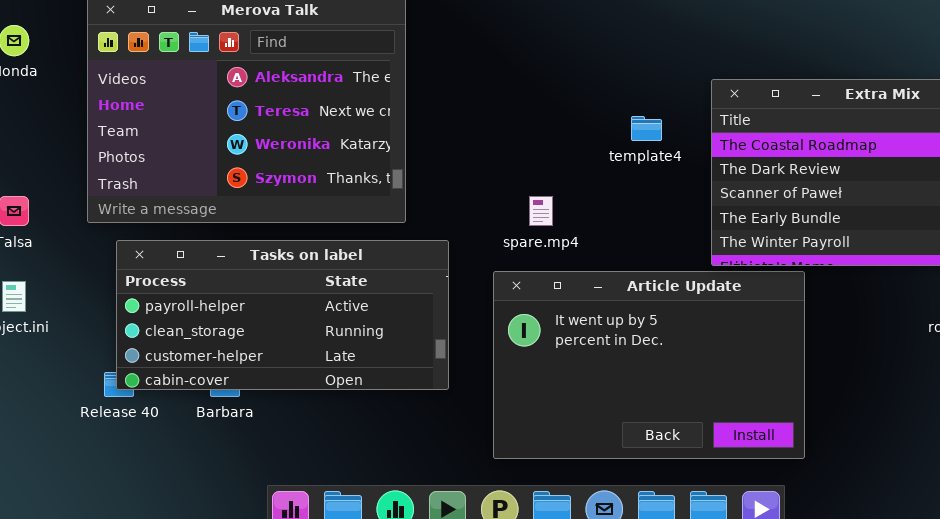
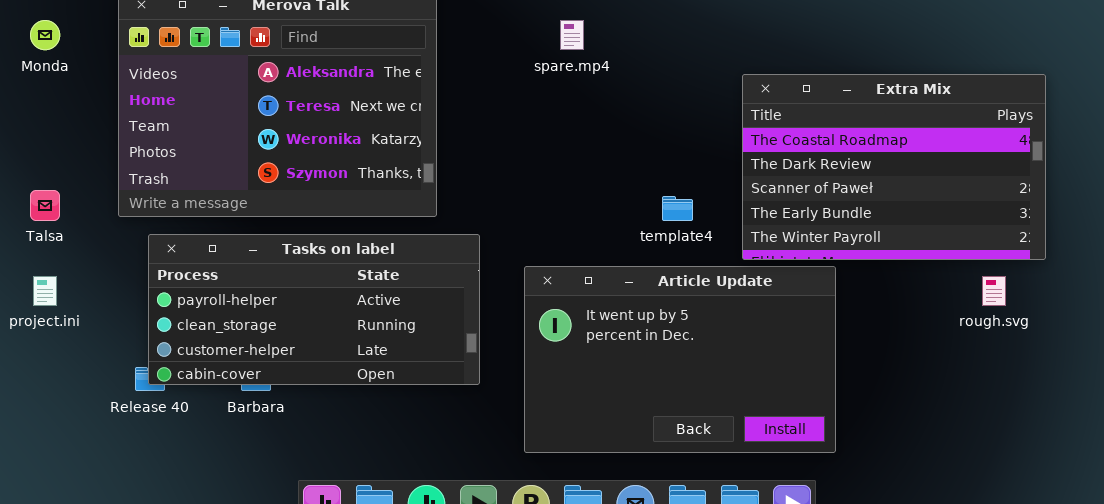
template4: [631,116,662,141] -> [662,196,693,221], moved
spare.mp4: [529,196,553,226] -> [560,20,584,50], moved

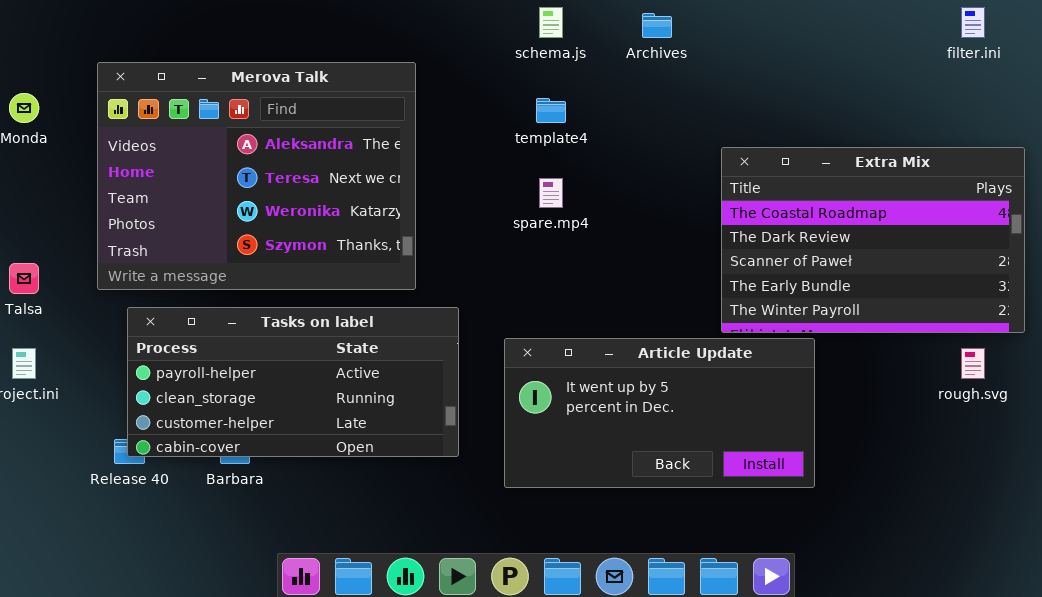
spare.mp4: [560,20,584,50] -> [539,178,563,208], moved
template4: [662,196,693,221] -> [536,98,566,123], moved
Article Update: [524,266,836,453] -> [504,338,815,488], resized

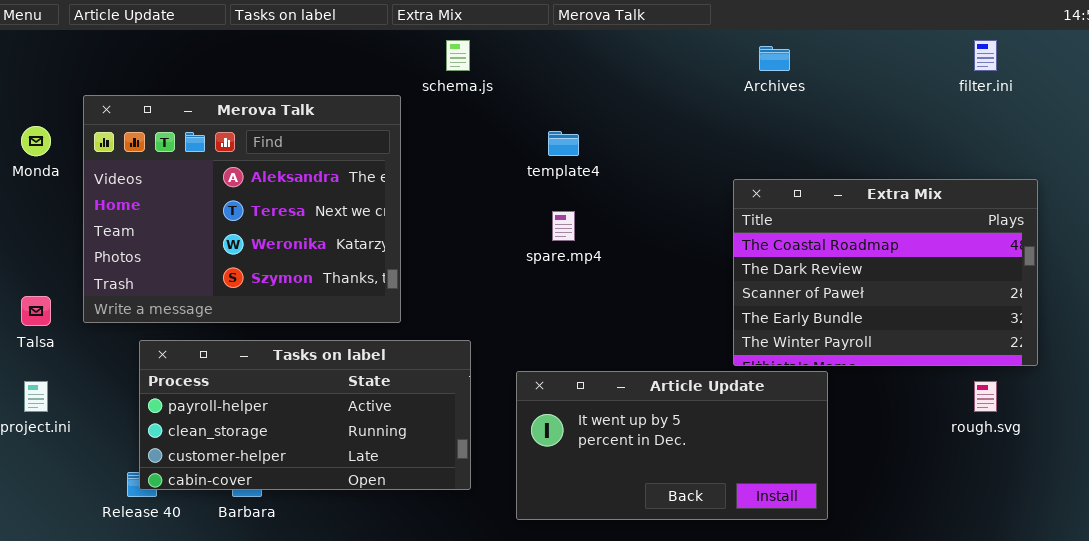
schema.js: [539,7,563,38] -> [446,40,470,71], moved
Archives: [642,13,672,38] -> [759,46,790,71], moved
Merova Talk: [97,62,416,290] -> [83,95,401,323], moved

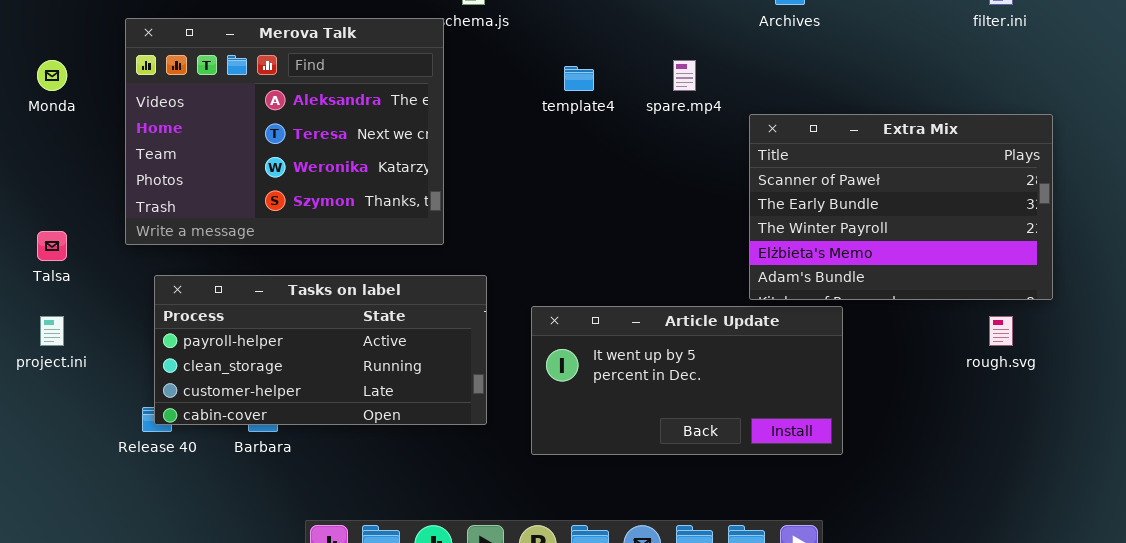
Merova Talk: [83,95,401,323] -> [125,18,444,245], moved
Extra Mix: [733,179,1038,366] -> [749,114,1053,300], scrolled down 2 rows
spare.mp4: [552,211,575,241] -> [673,60,696,91], moved

